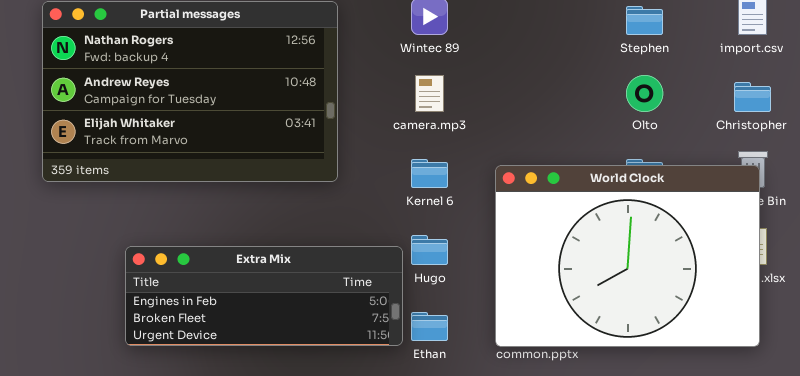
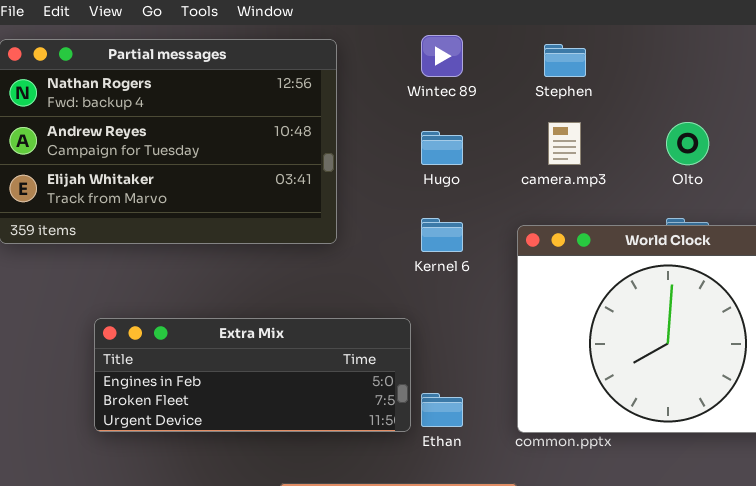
Stephen: [626,6,663,35] -> [544,44,586,77], moved
camera.mp3: [415,75,444,112] -> [548,122,581,165], moved
Hugo: [411,235,448,265] -> [421,131,463,165], moved

